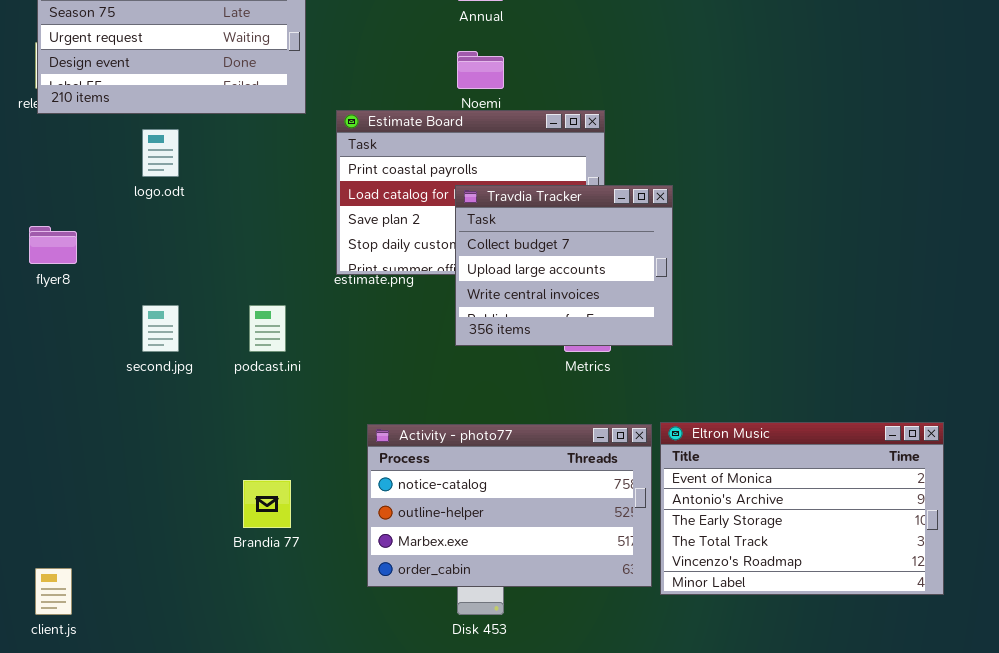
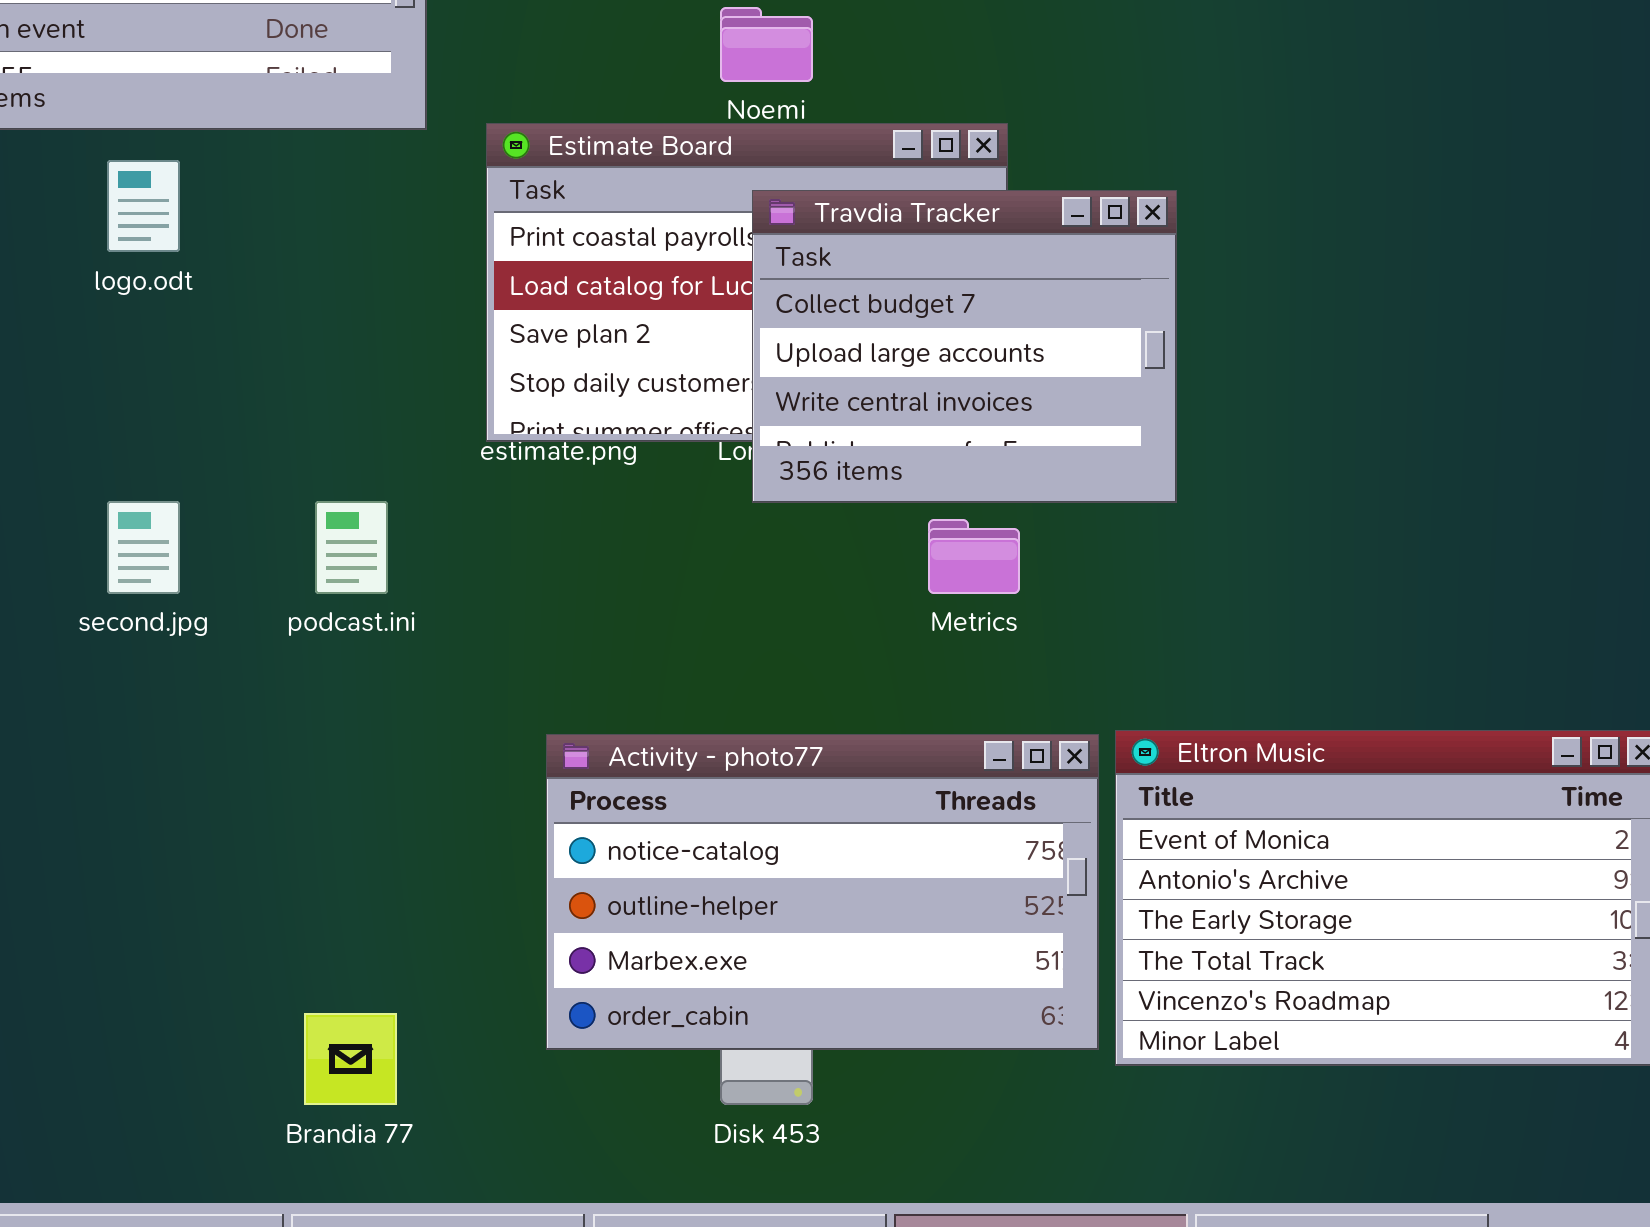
Travdia Tracker: [455,185,673,346] -> [752,190,1177,503], moved
Brandia 77: [243,480,291,528] -> [304,1013,397,1105], moved

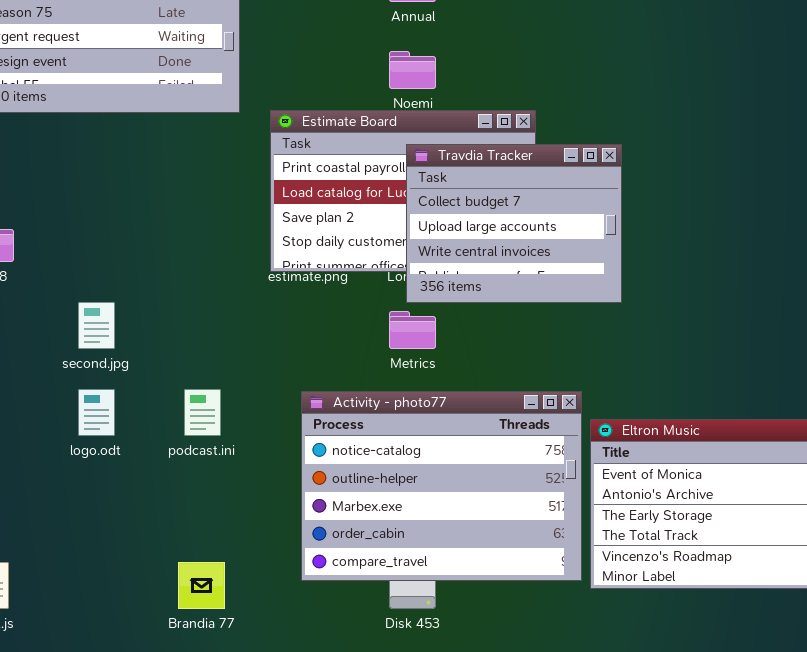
logo.odt: [107,160,180,252] -> [78,389,115,436], moved
podcast.ini: [315,501,388,594] -> [184,389,221,436], moved
Metrics: [928,519,1020,594] -> [389,311,436,349], moved
Activity - photo77: [546,734,1099,1050] -> [301,391,582,581], resized

